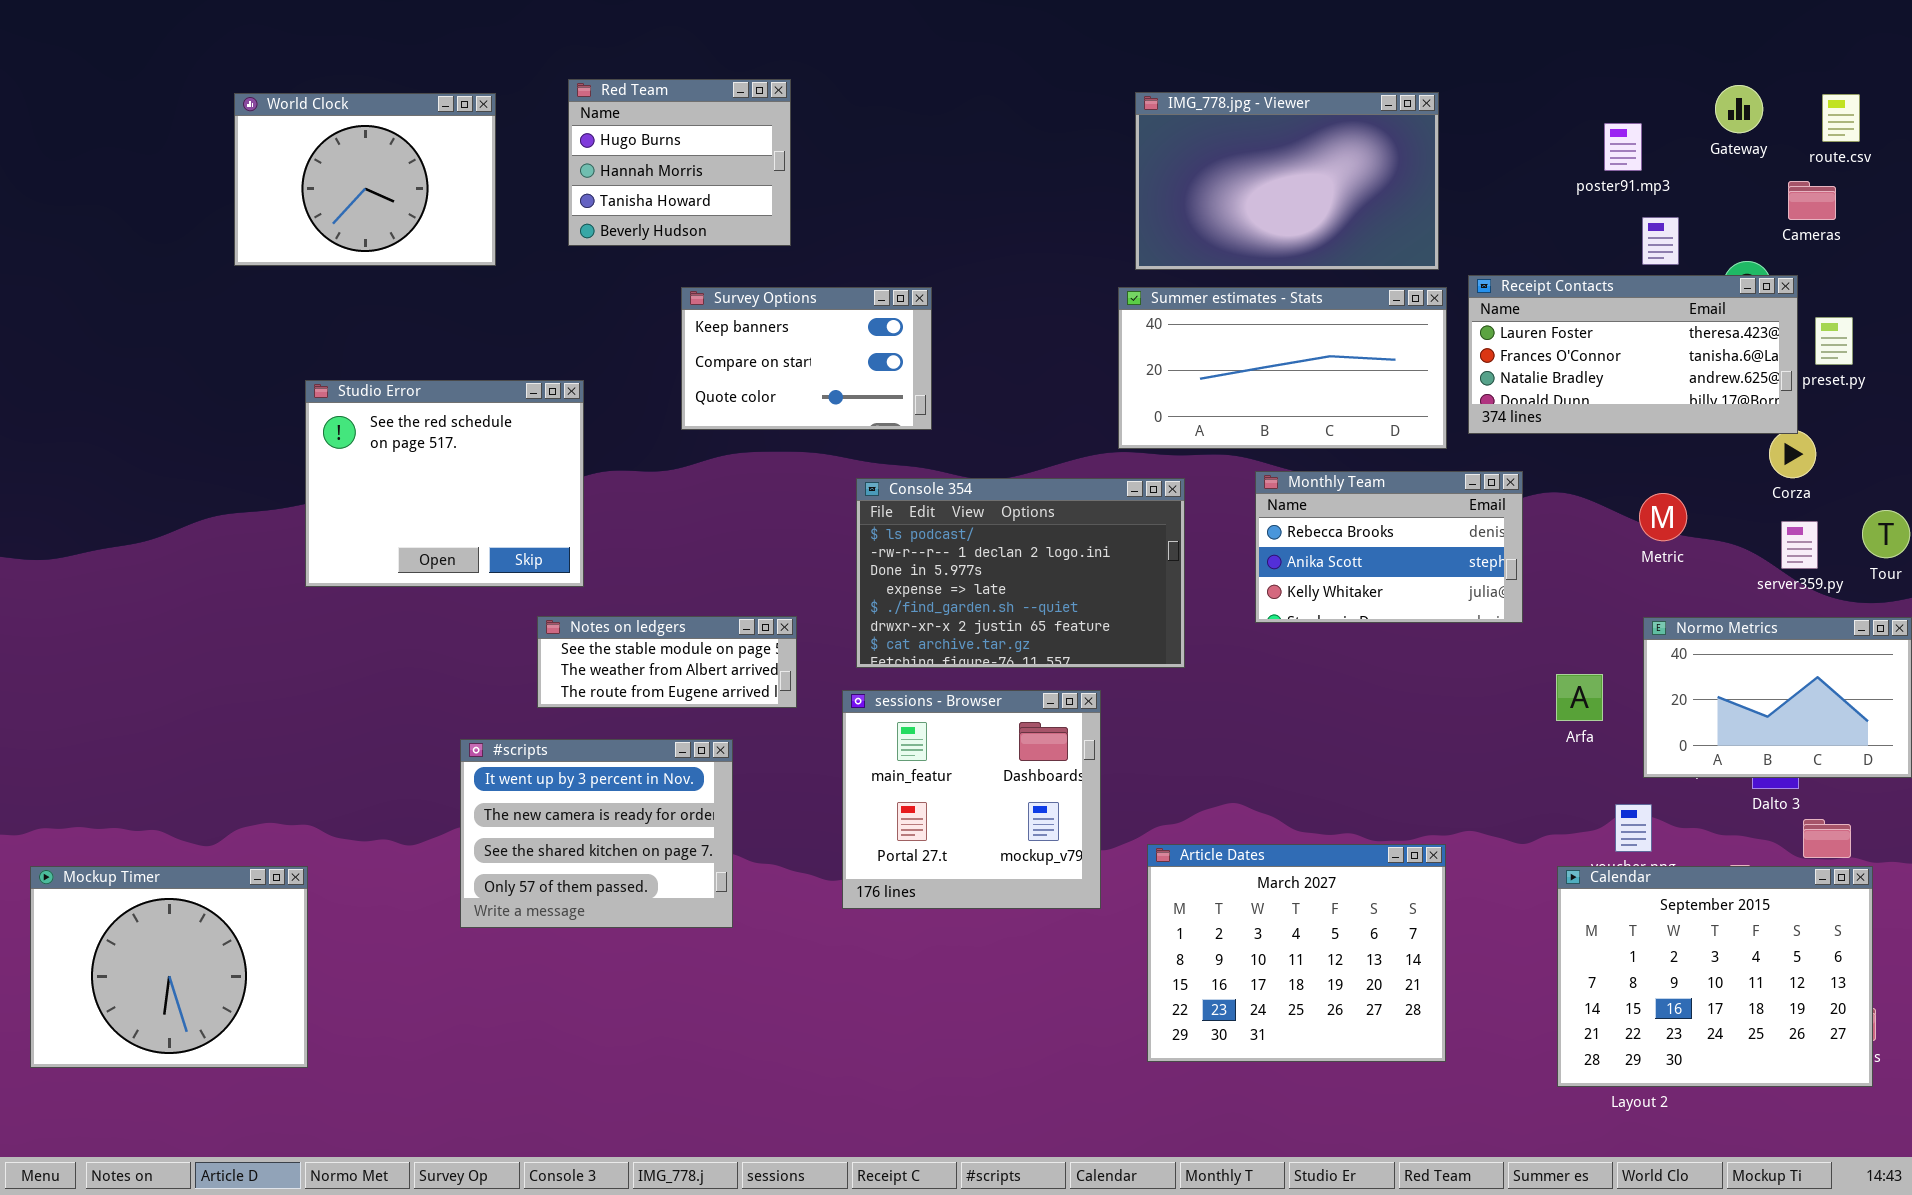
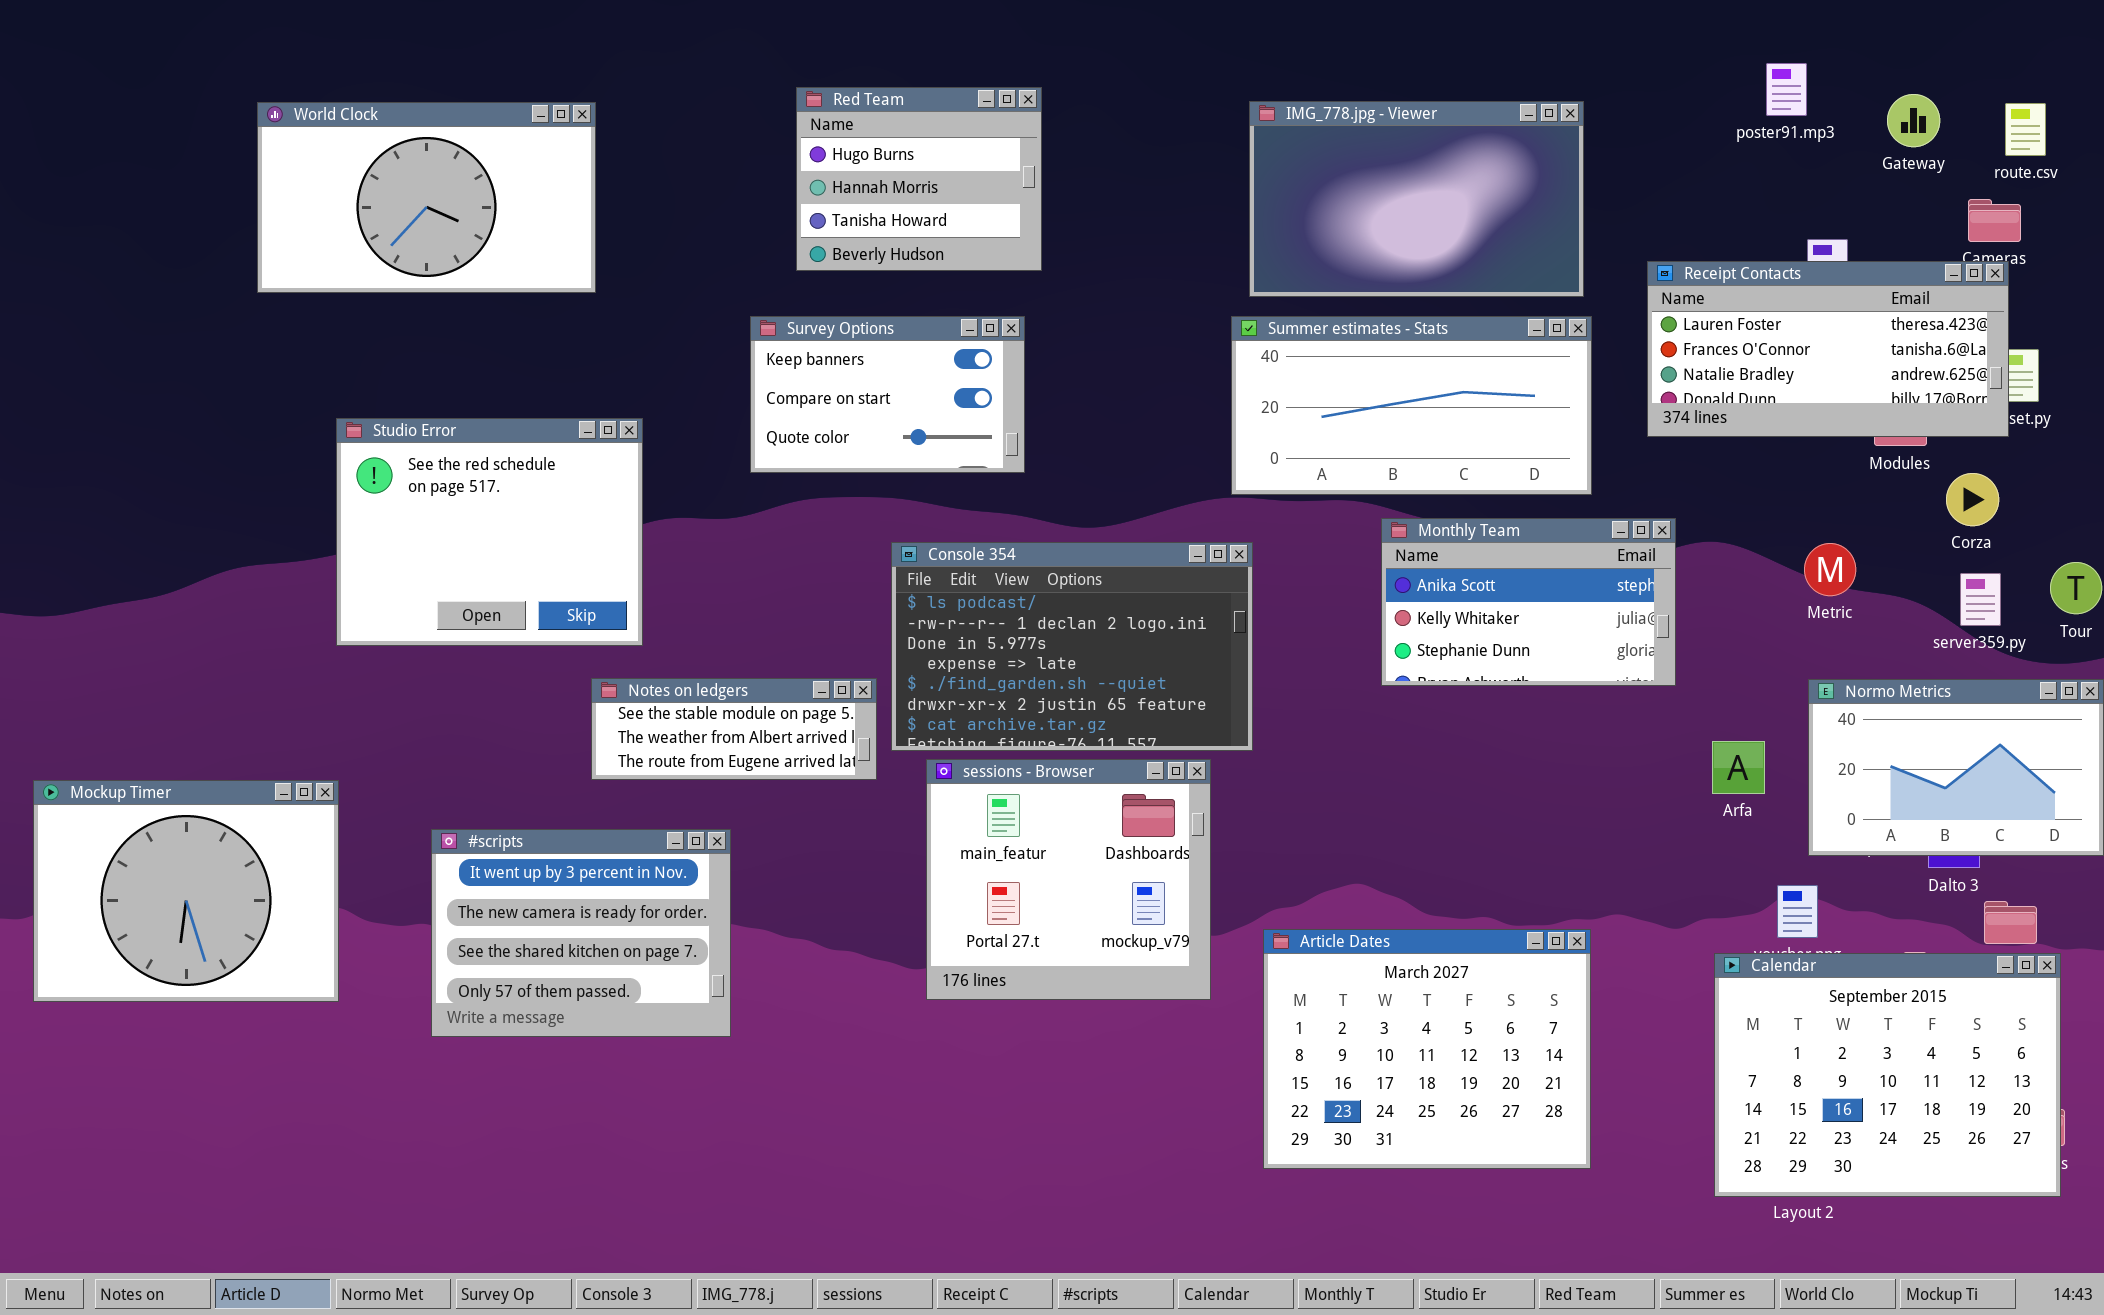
Red Team: [568,79,791,246] -> [796,87,1042,271], moved
World Clock: [234,93,496,266] -> [257,102,596,293], resized
poster91.mp3: [1604,123,1642,171] -> [1766,63,1807,116], moved
Receipt Contacts: [1468,275,1798,434] -> [1647,261,2009,437], moved
Monthly Team: [1255,471,1523,623] -> [1381,518,1676,686], scrolled down 1 row
Console 354: [856,478,1185,668] -> [891,542,1253,751], moved
#scripts: [460,739,733,928] -> [431,829,731,1037], moved
Mockup Timer: [30,866,308,1068] -> [33,780,339,1002], moved

